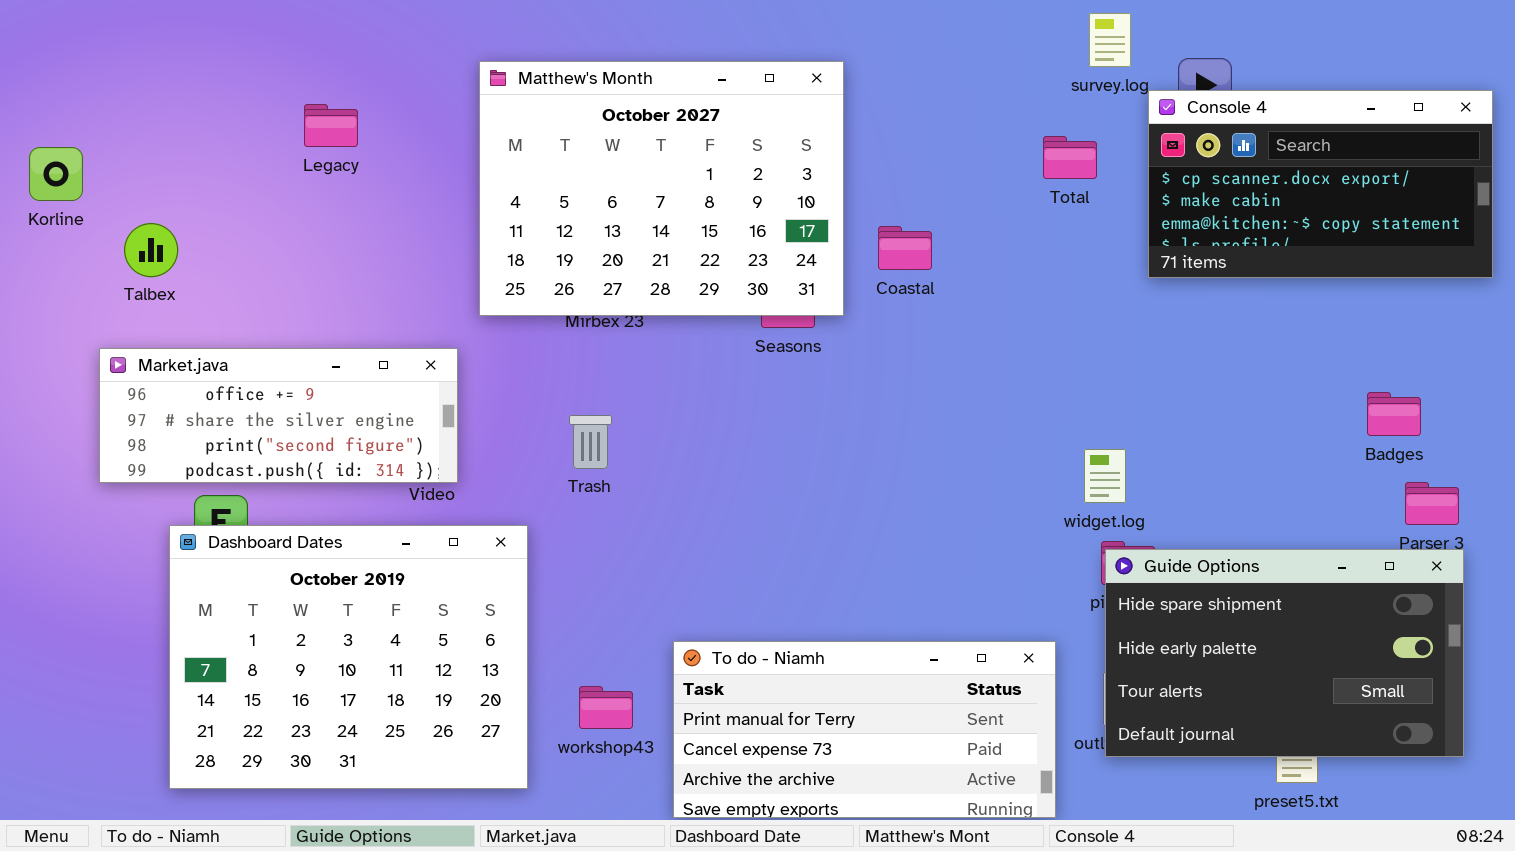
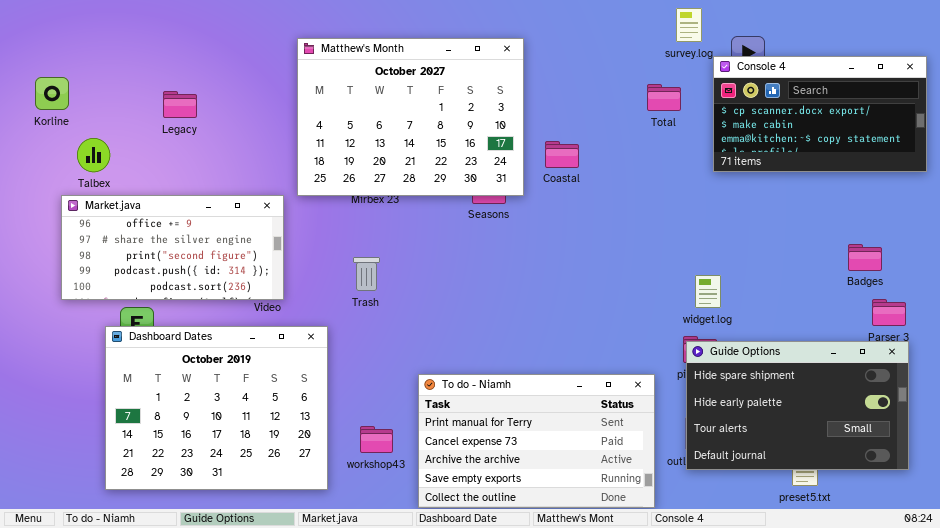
Legacy: [304,104,358,147] -> [163,91,197,118], moved
Korline: [29,147,83,201] -> [35,77,69,110], moved
Market.java: [99,348,458,483] -> [61,195,284,300], resized
widget.log: [1084,449,1126,503] -> [695,275,721,308], moved
To do - Niamh: [673,641,1056,818] -> [418,374,655,508], resized

